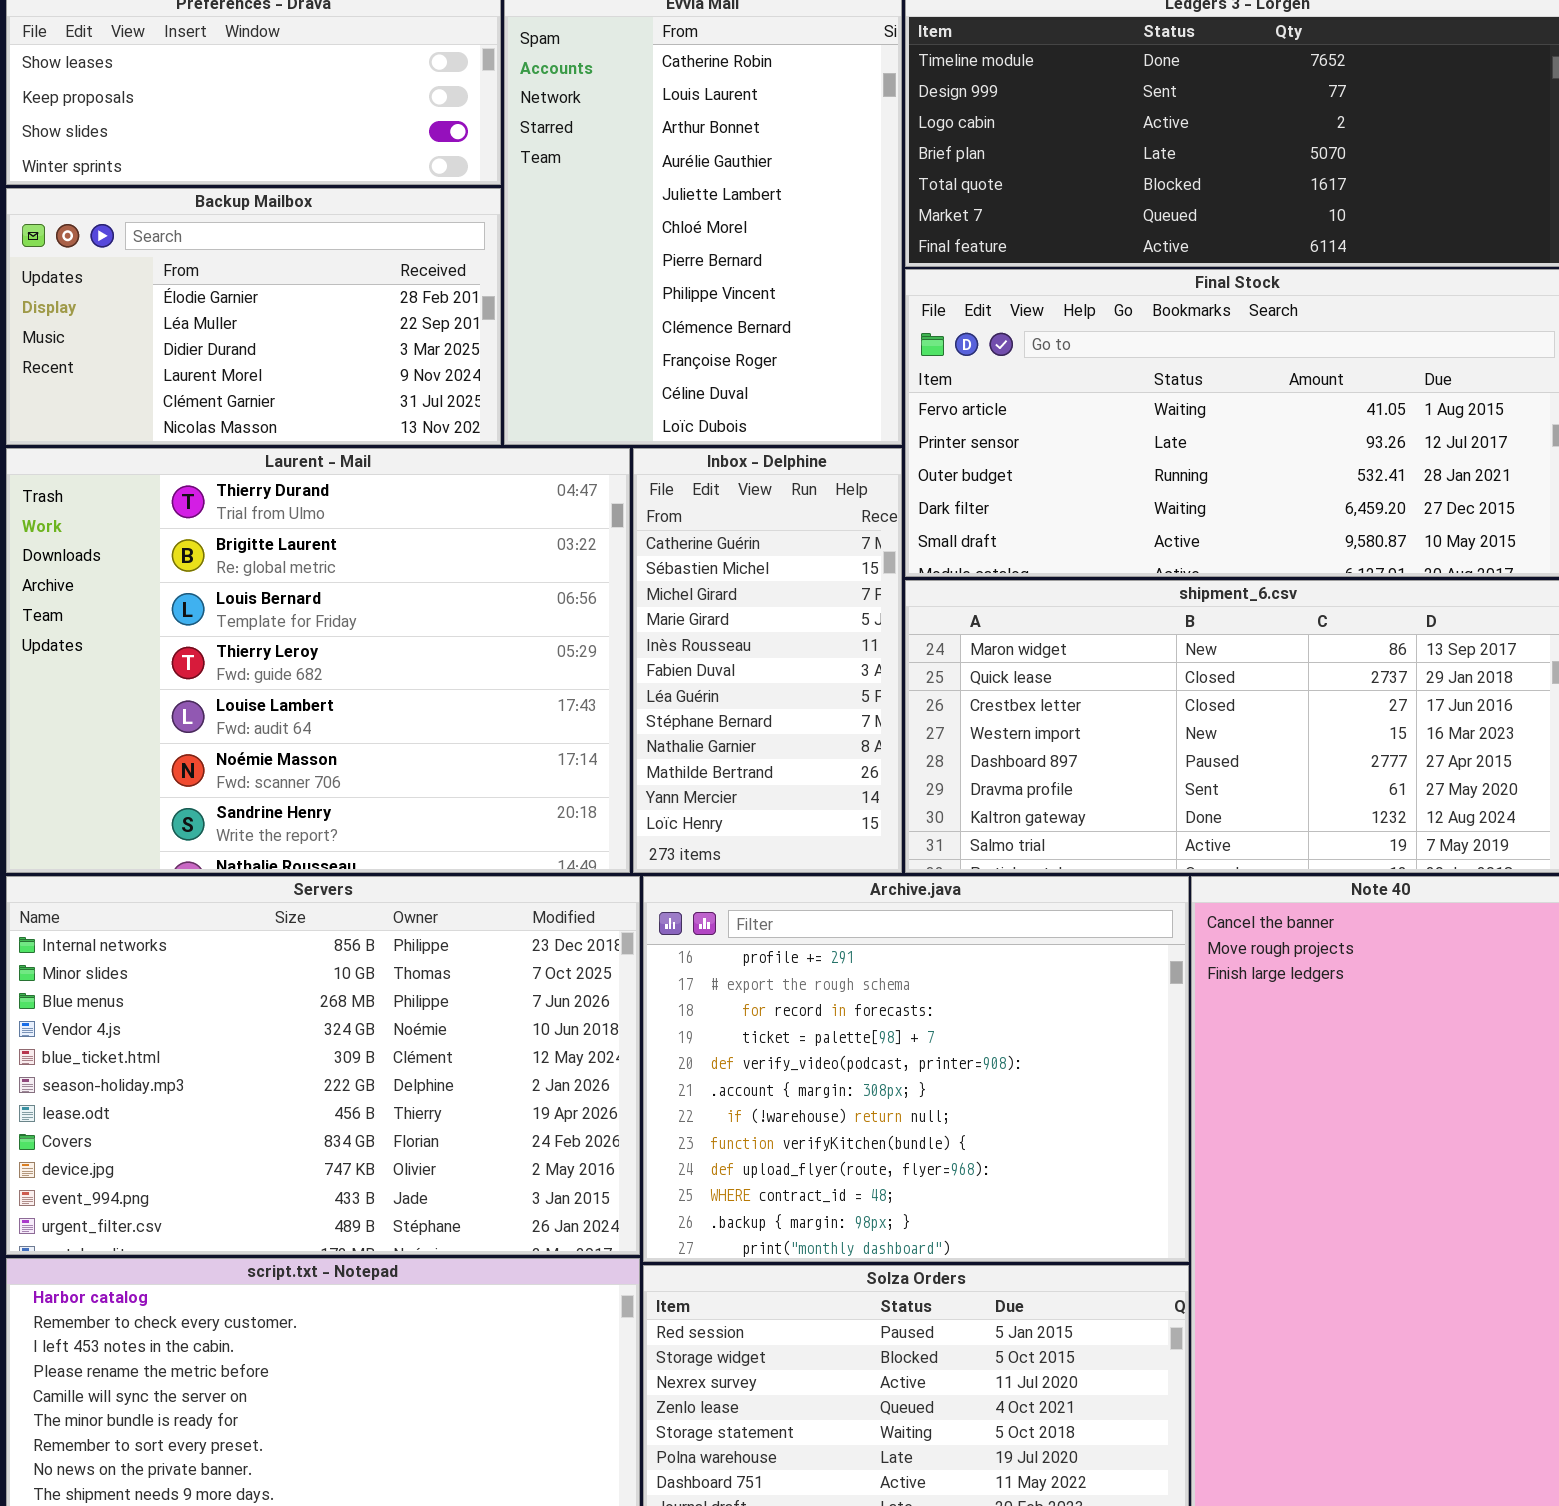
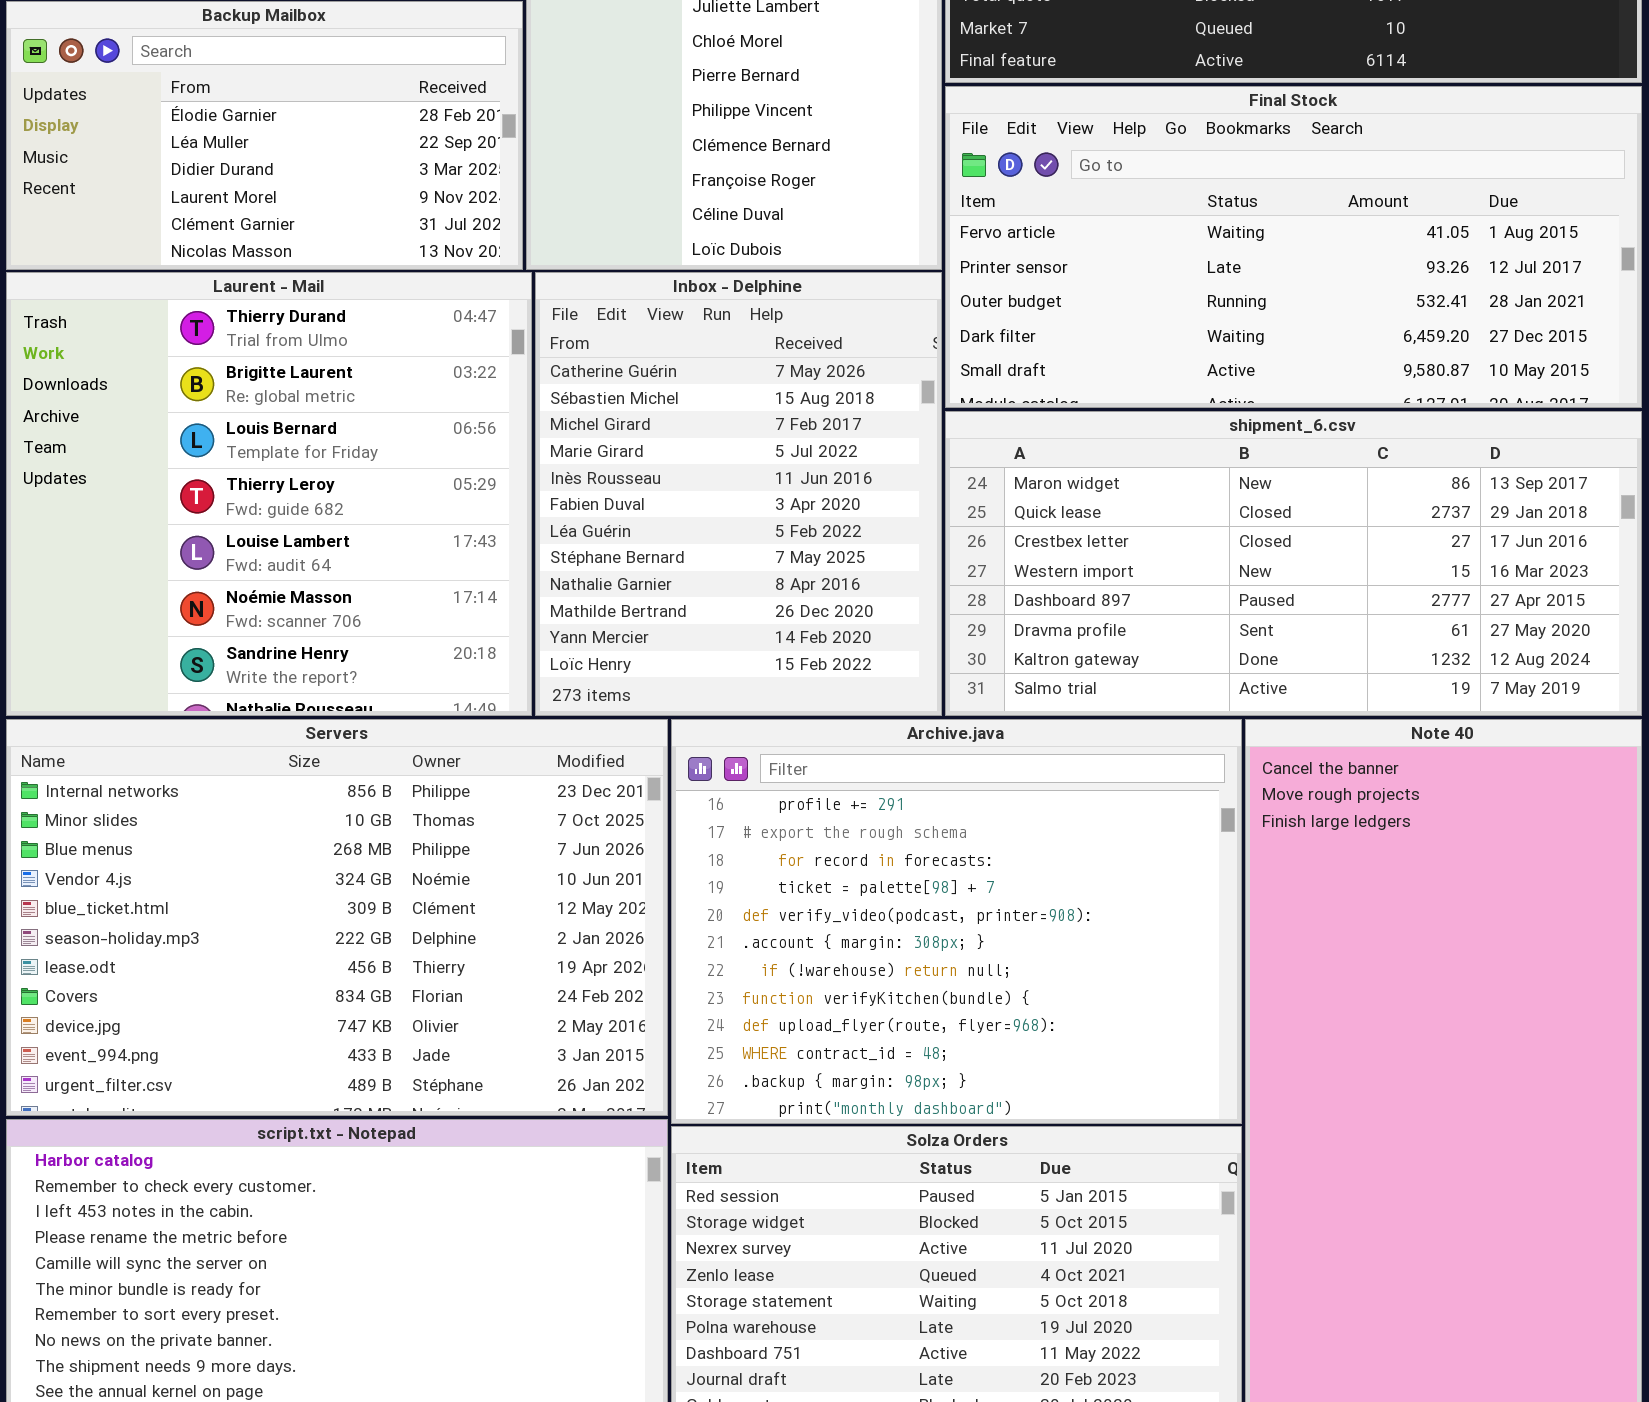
Laurent - Mail: [6,448,630,873] -> [6,272,532,716], resized
Inbox - Delphine: [633,448,902,873] -> [535,272,942,716], resized

